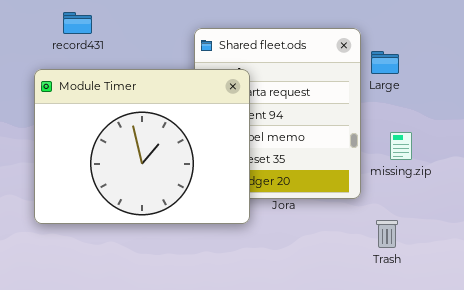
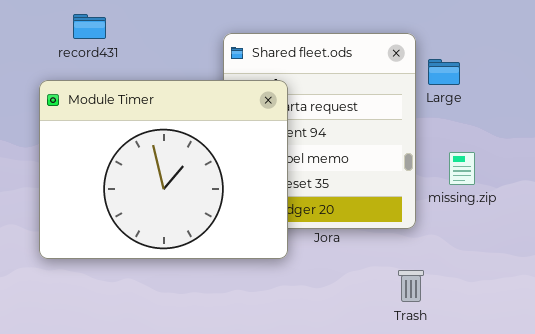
Trash: [376,220,398,248] -> [398,270,424,302], moved

